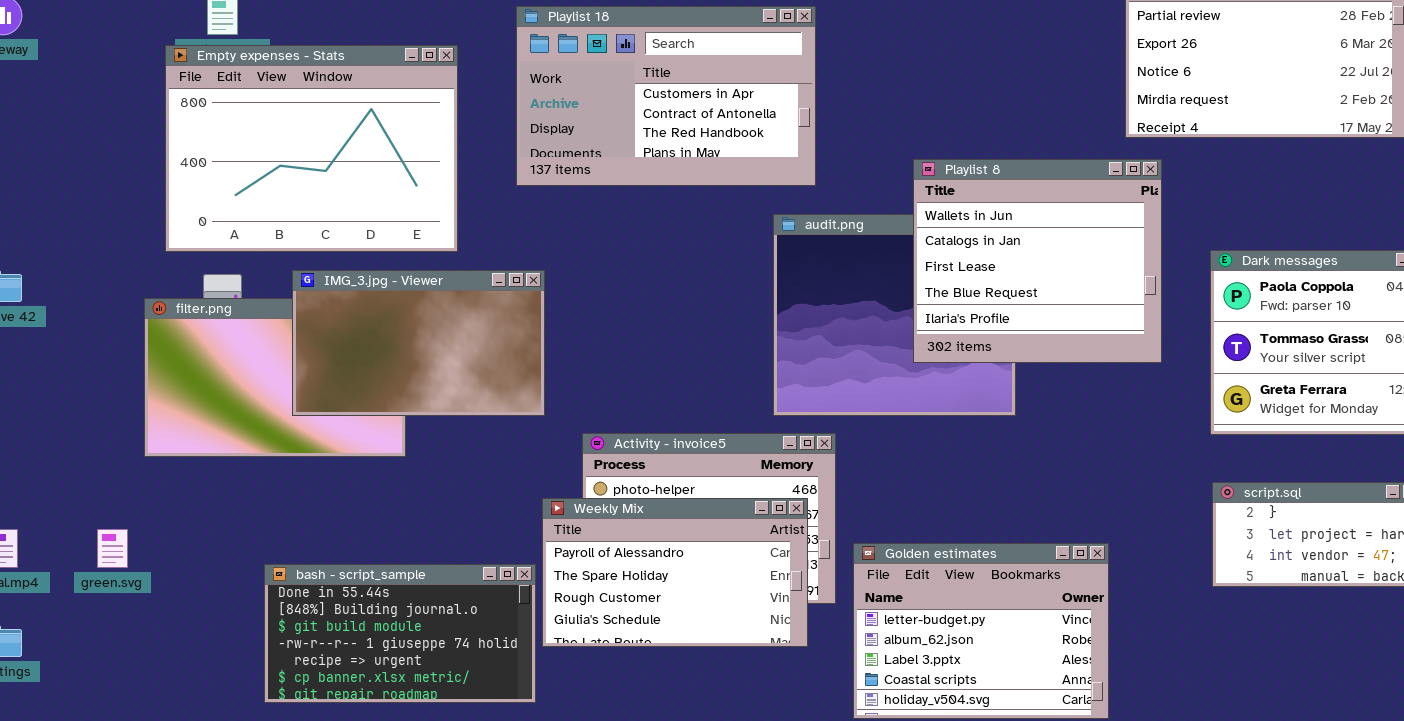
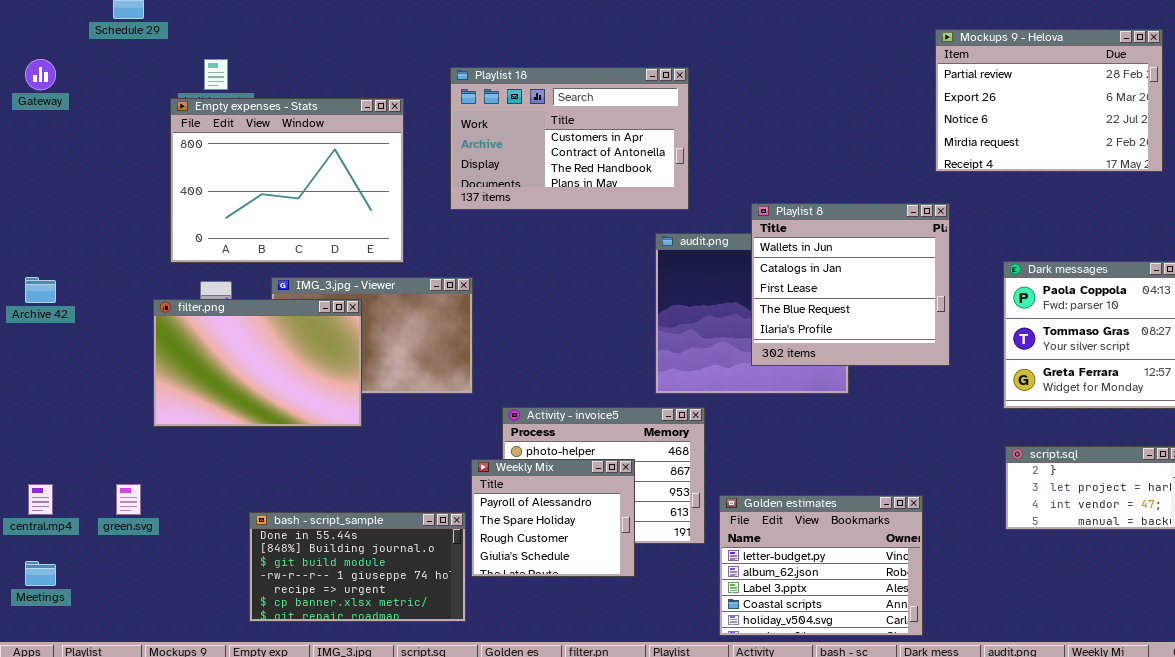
Playlist 8: [913,159,1162,363] -> [751,203,950,366], moved
filter.png: [144,298,406,457] -> [153,299,362,427], raised
Weekly Mix: [542,498,808,647] -> [471,459,635,577], resized

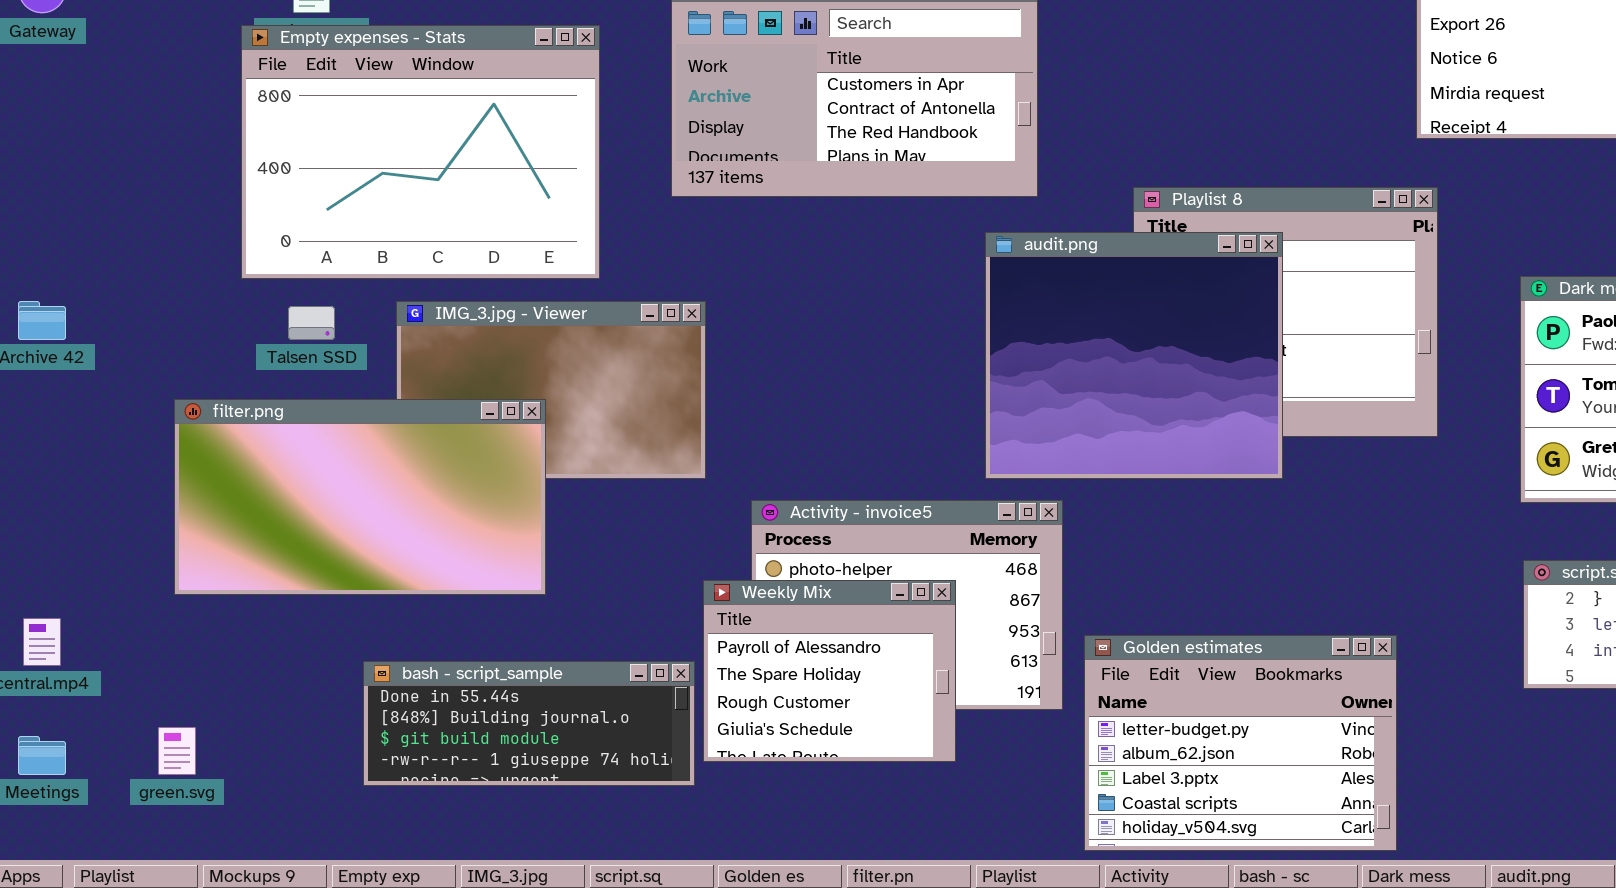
audit.png: [655,233,849,394] -> [985,232,1283,479], raised
filter.png: [153,299,362,427] -> [174,399,546,595], moved, resized
green.svg: [116,484,141,515] -> [158,727,196,775], moved
bash - script_sample: [249,512,466,622] -> [363,661,695,786], resized

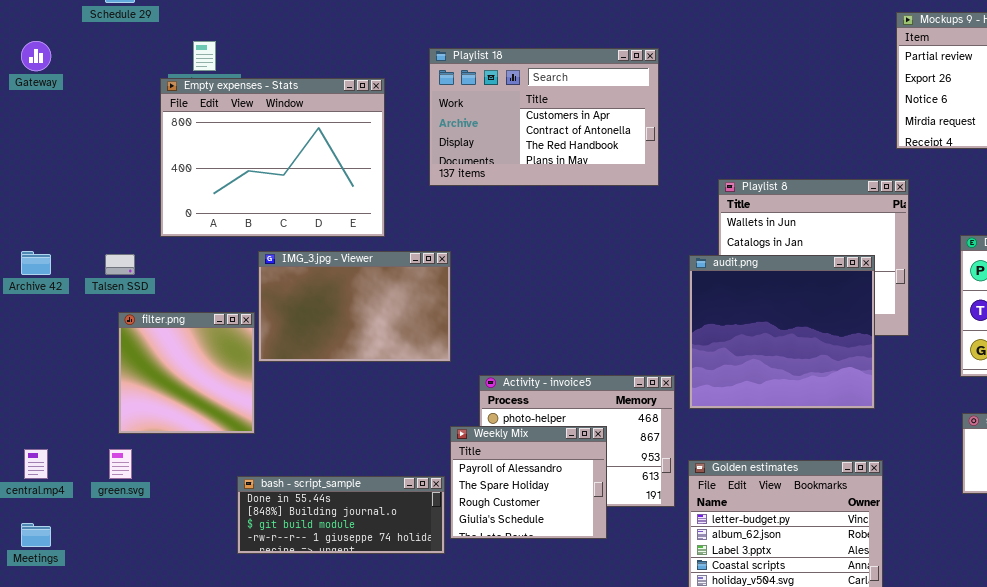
audit.png: [985,232,1283,479] -> [689,255,875,409], moved
Talsen SSD: [288,306,335,340] -> [105,254,135,275], moved
filter.png: [174,399,546,595] -> [118,312,255,434], resized
green.svg: [158,727,196,775] -> [109,449,132,479], moved

